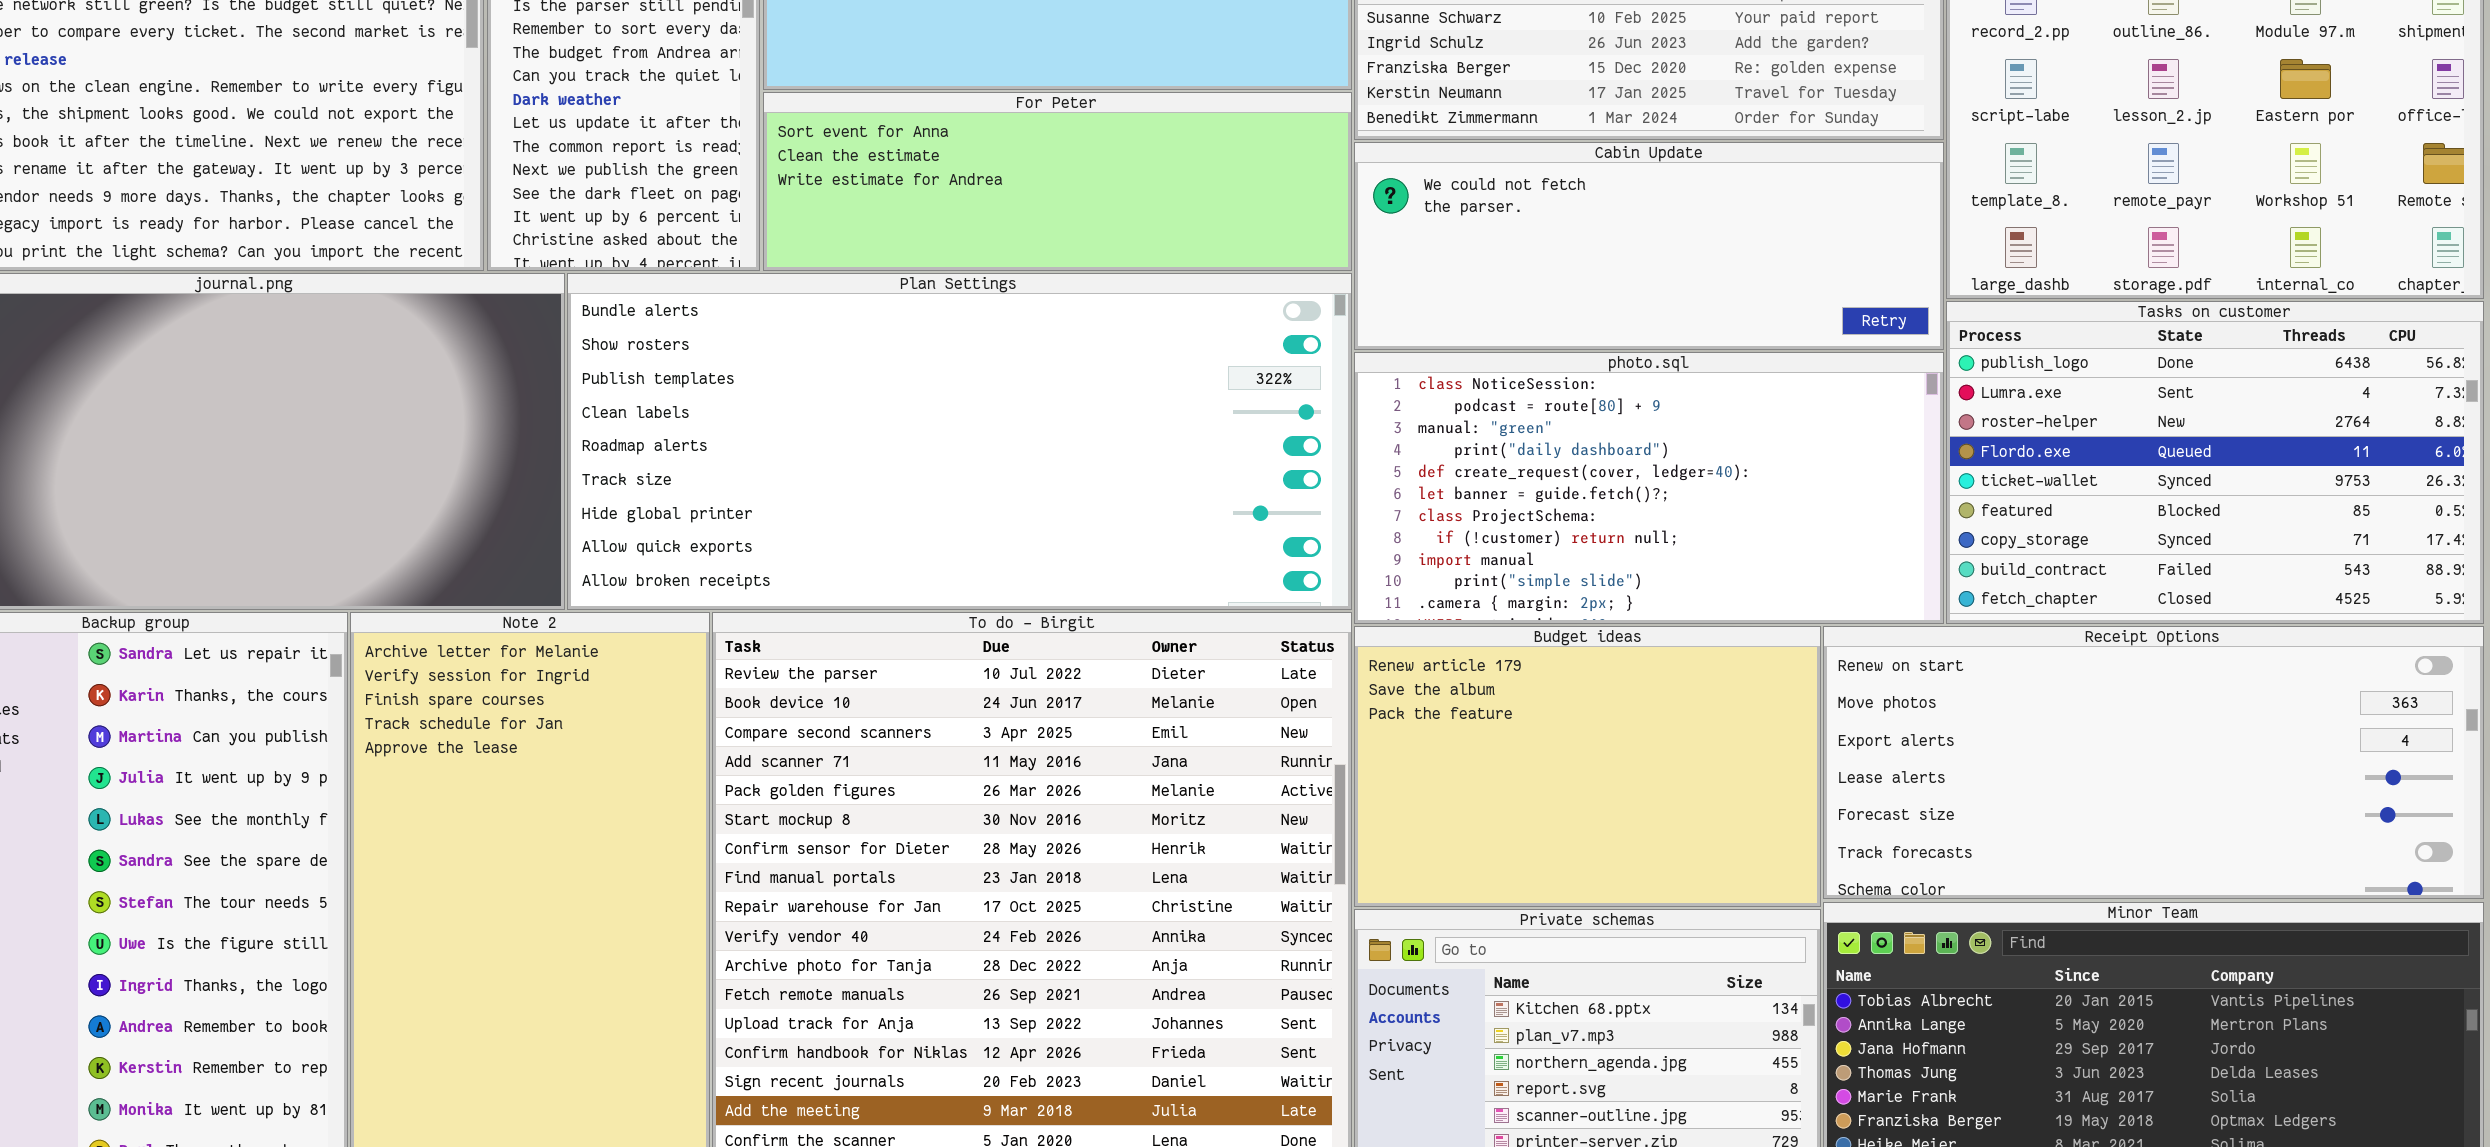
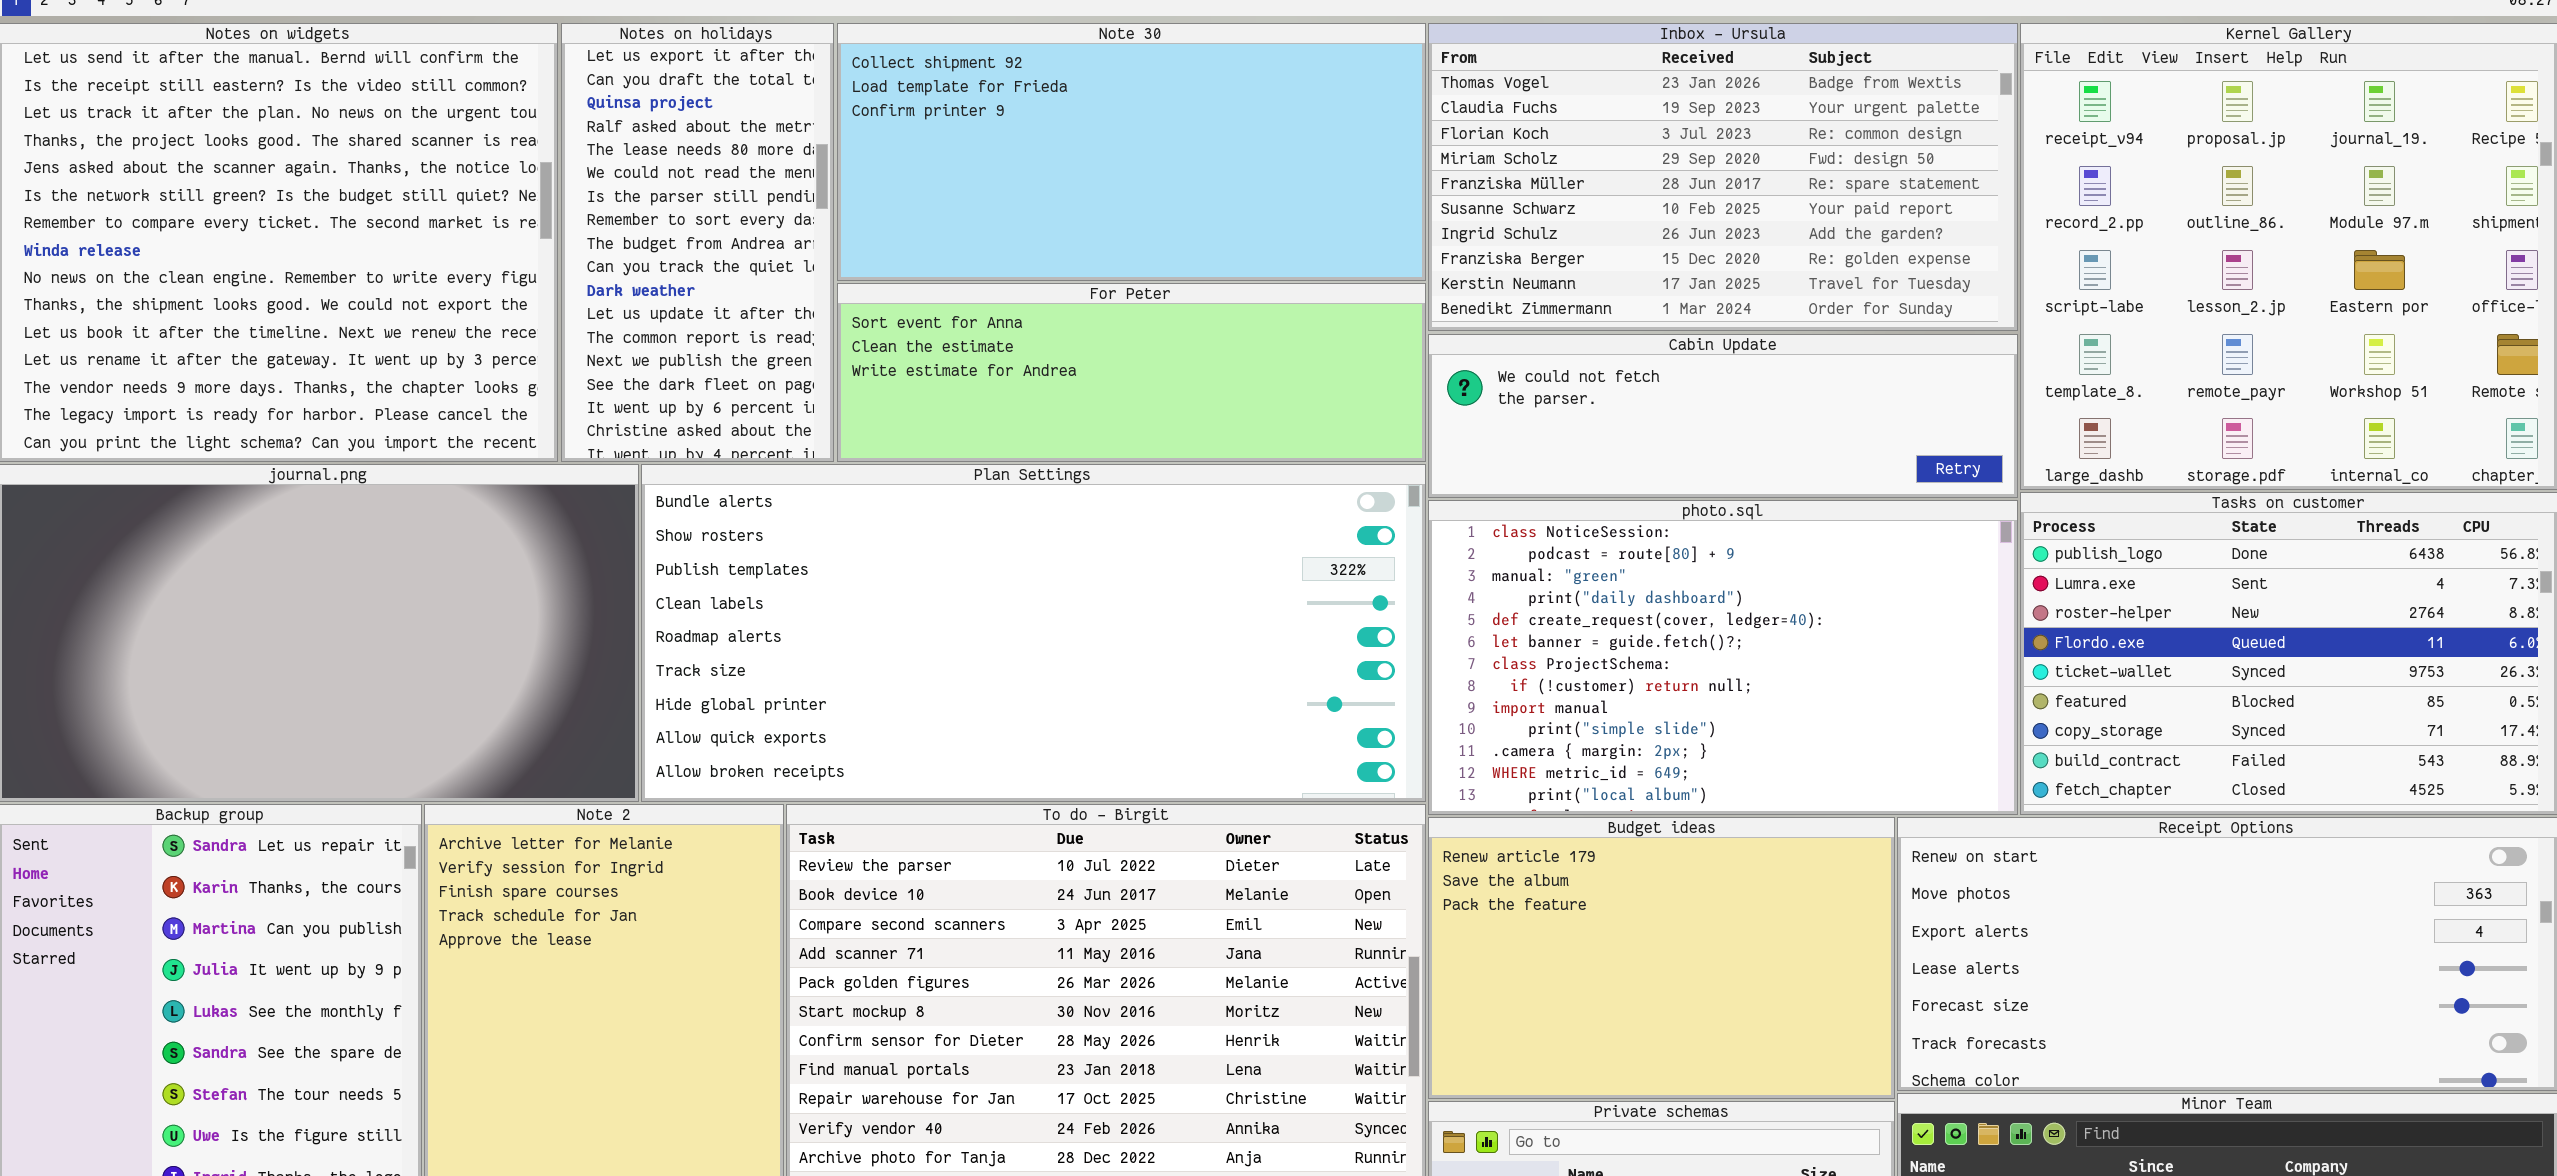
Cabin Update: [1354,142,1944,350] -> [1428,334,2018,498], resized
photo.sql: [1354,352,1944,624] -> [1428,500,2018,815], resized

